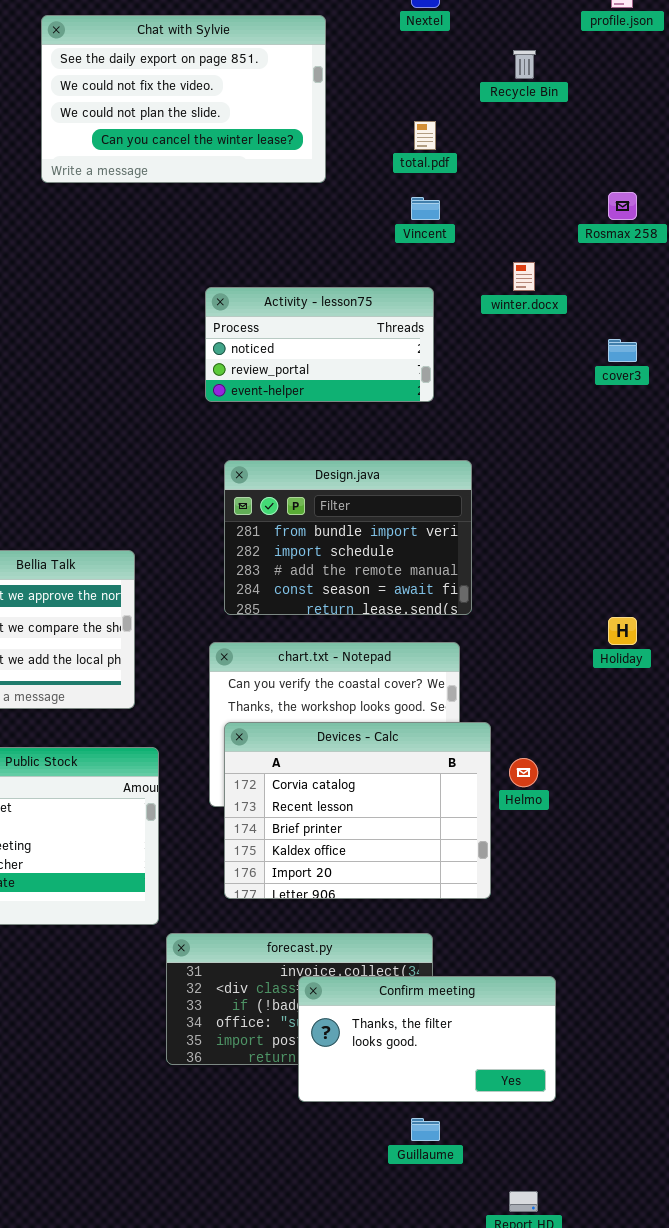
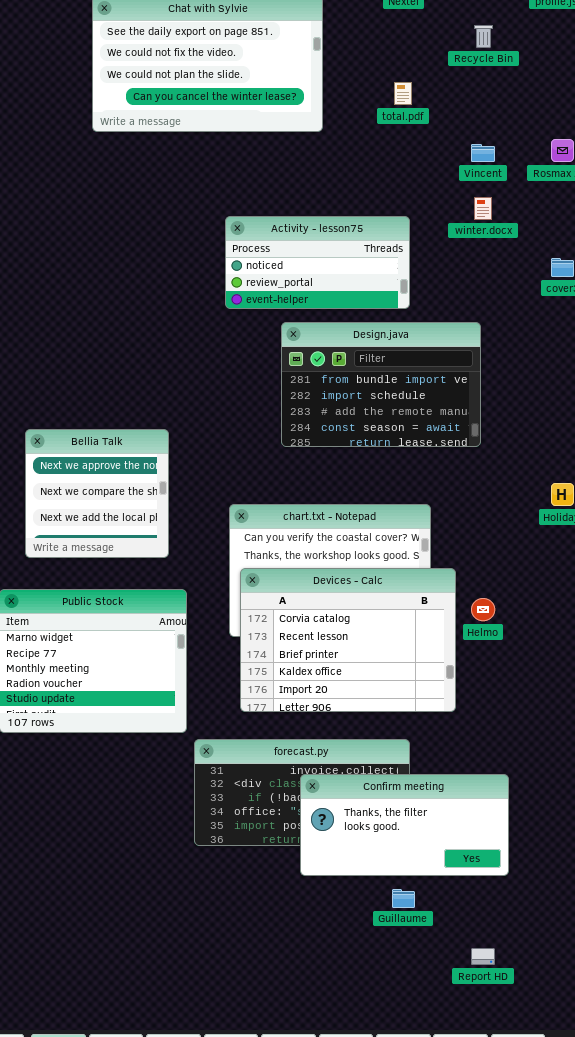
Vincent: [411,197,440,220] -> [471,144,495,162], moved
Design.java: [224,460,472,615] -> [281,322,481,447], moved

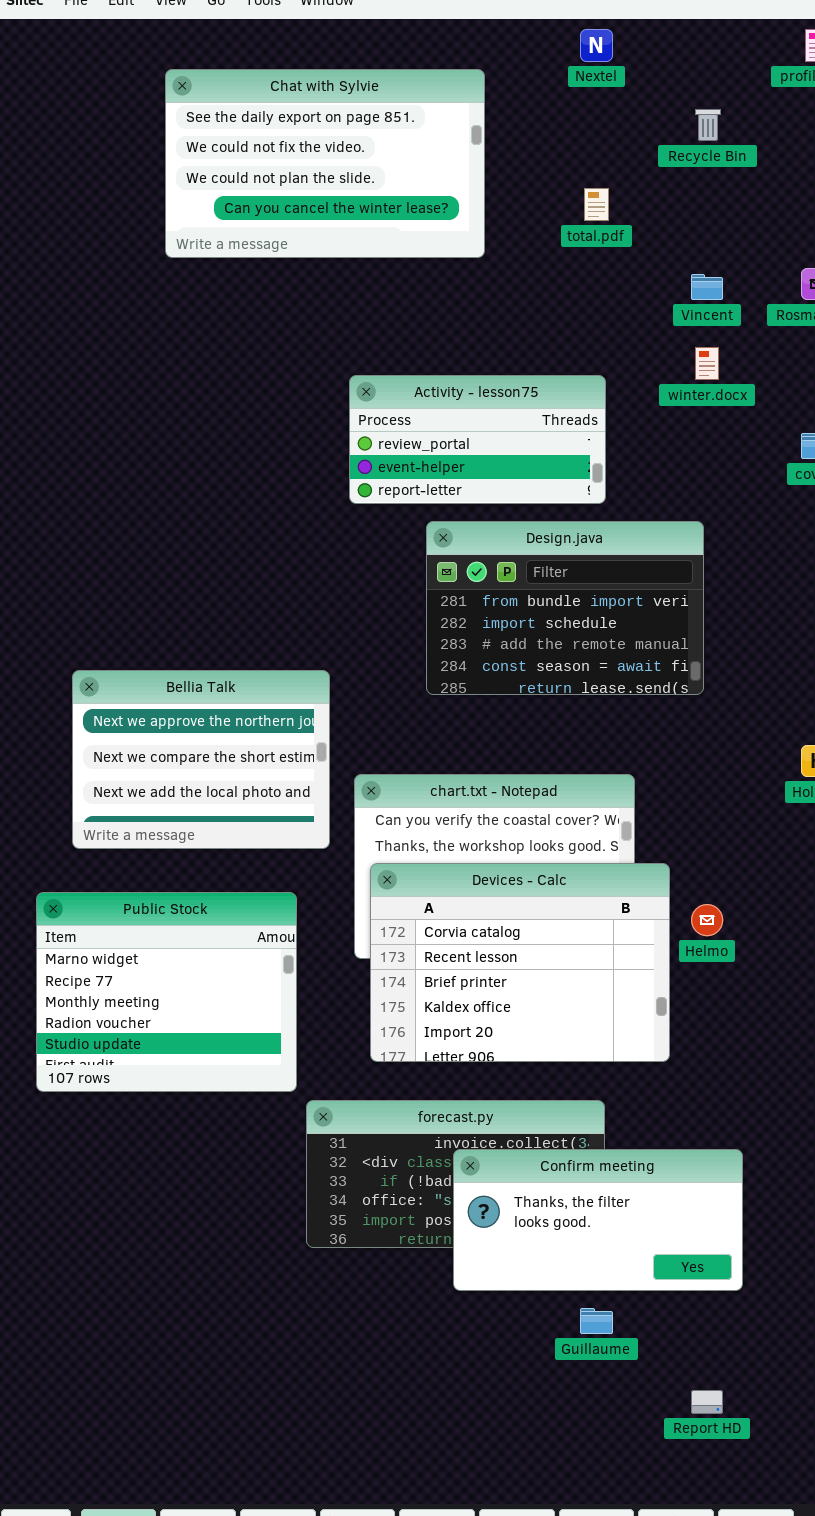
Activity - lesson75: [225,216,410,309] -> [349,375,606,504], scrolled down 1 row
Bellia Talk: [25,429,169,558] -> [72,670,330,849], resized

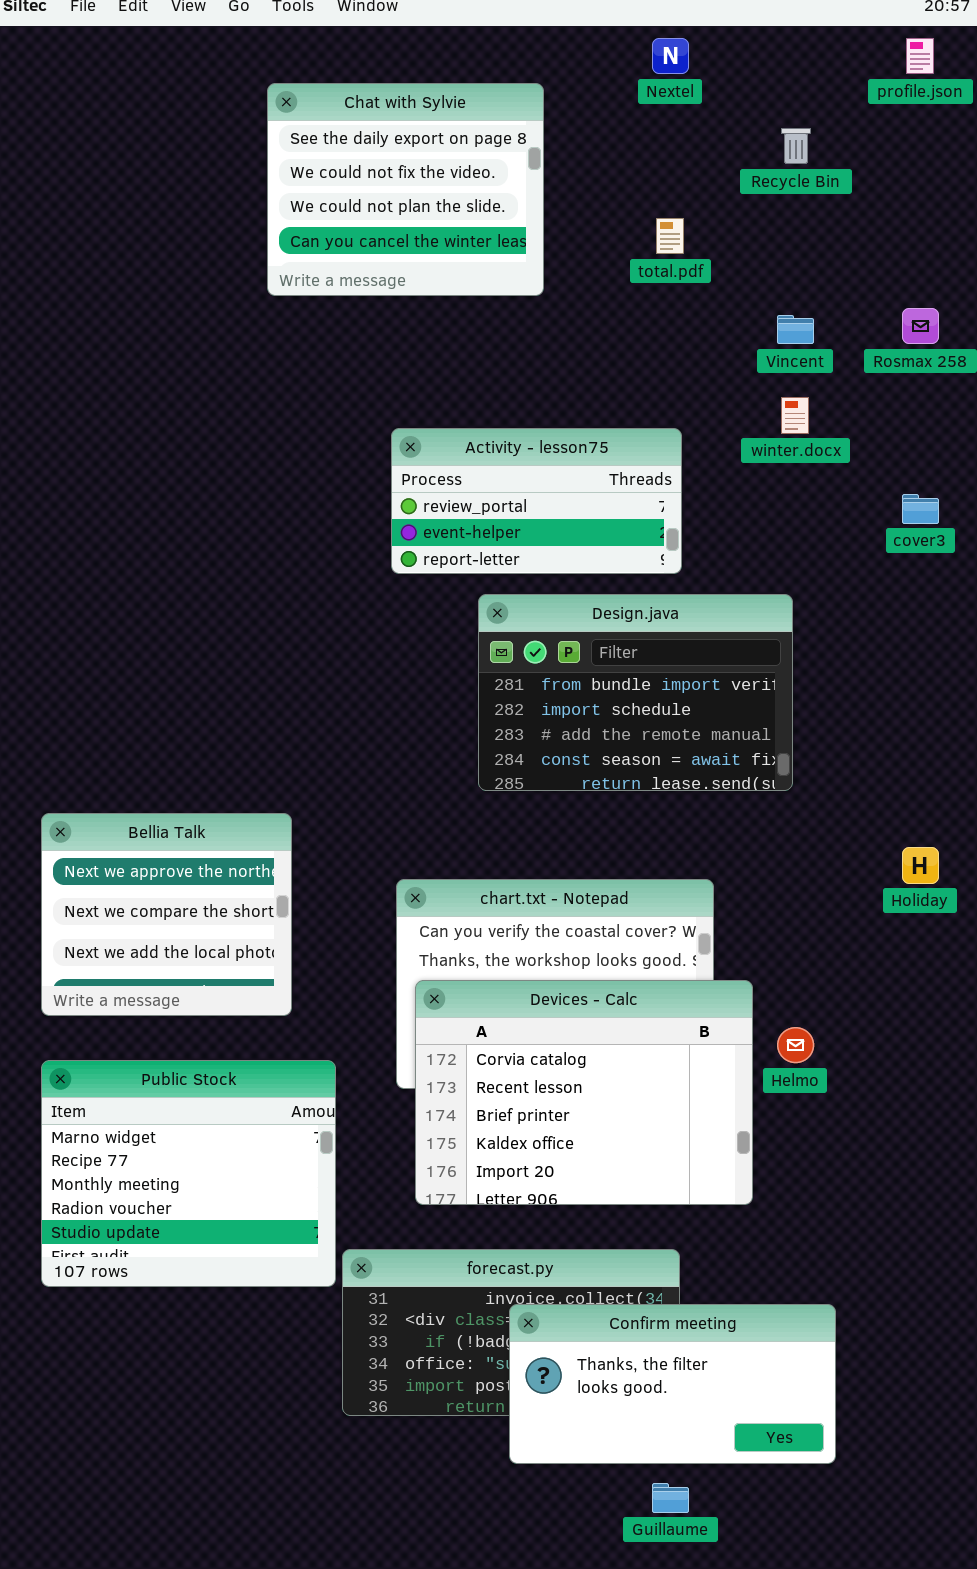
Chat with Sylvie: [165,69,485,258] -> [267,83,544,296], resized
Bellia Talk: [72,670,330,849] -> [41,813,292,1016], moved, resized
Public Stock: [36,892,297,1092] -> [41,1060,336,1287], moved

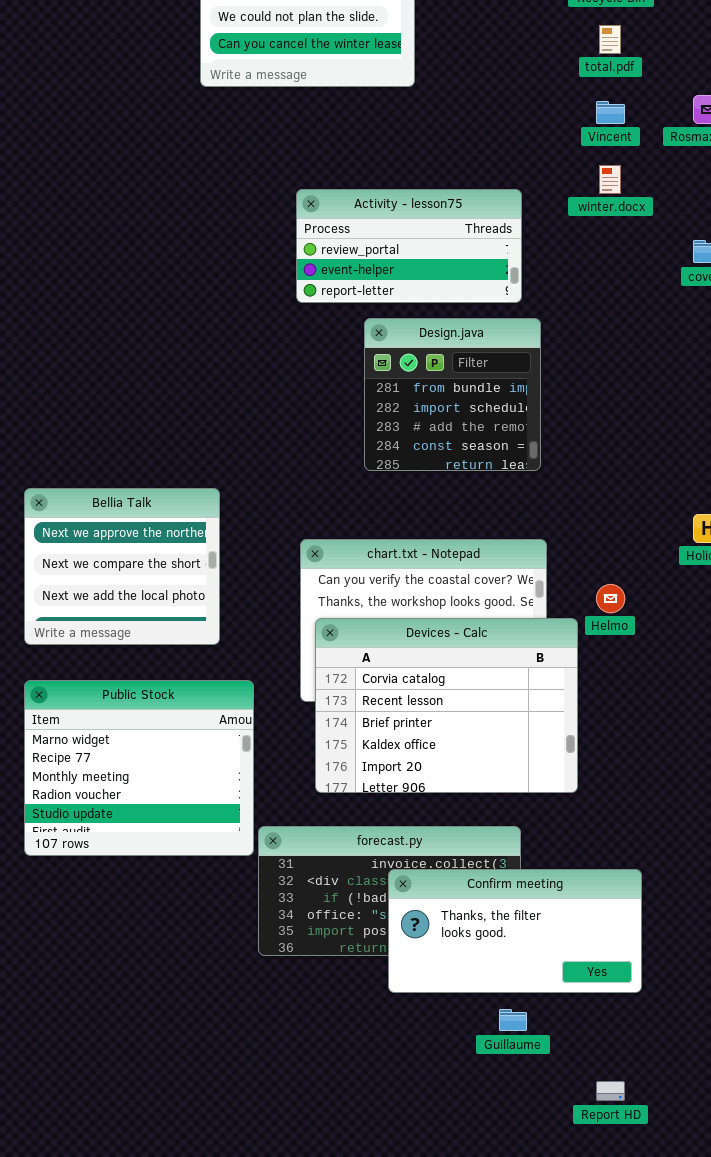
total.pdf: [656,218,684,254] -> [599,25,621,54], moved
Design.java: [478,594,793,791] -> [364,318,541,471], resized
Helmo: [777,1027,814,1063] -> [596,584,625,613], moved

